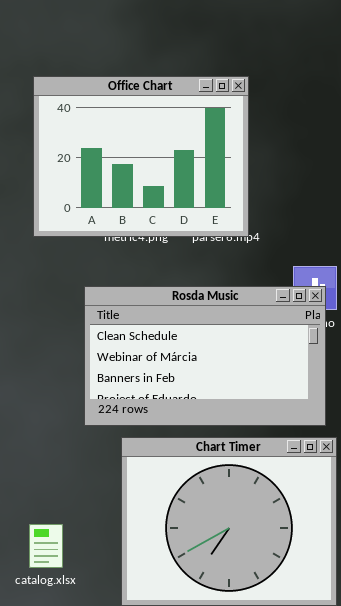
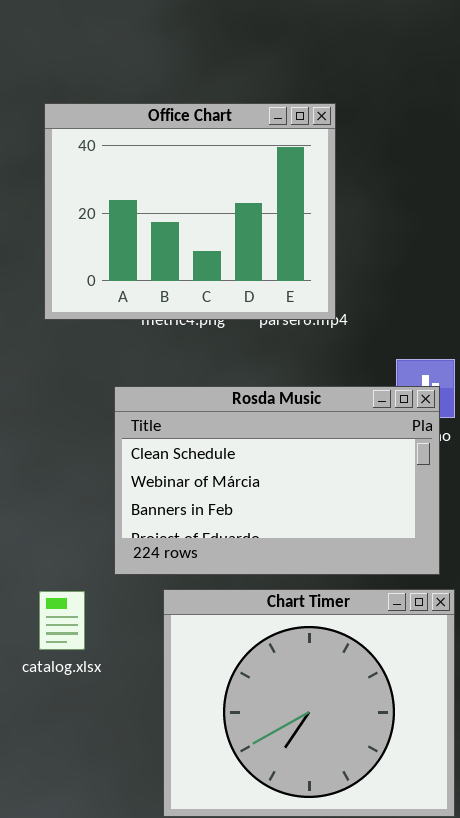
catalog.xlsx: [29,524,63,568] -> [39,591,85,650], moved

